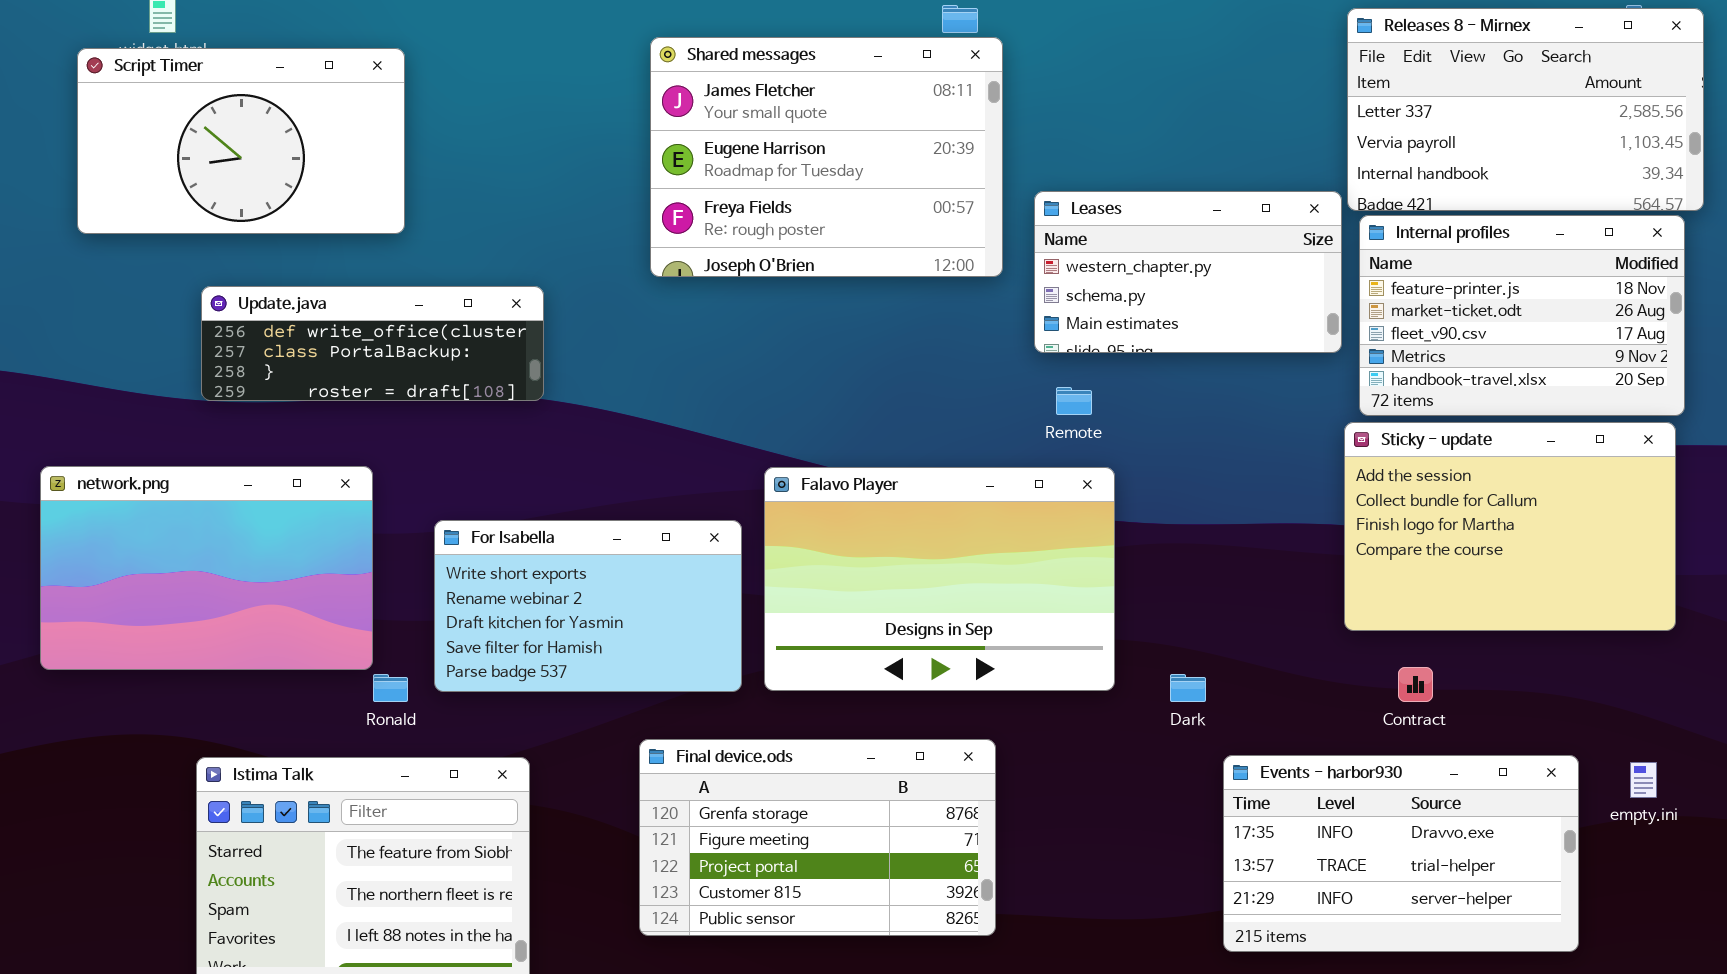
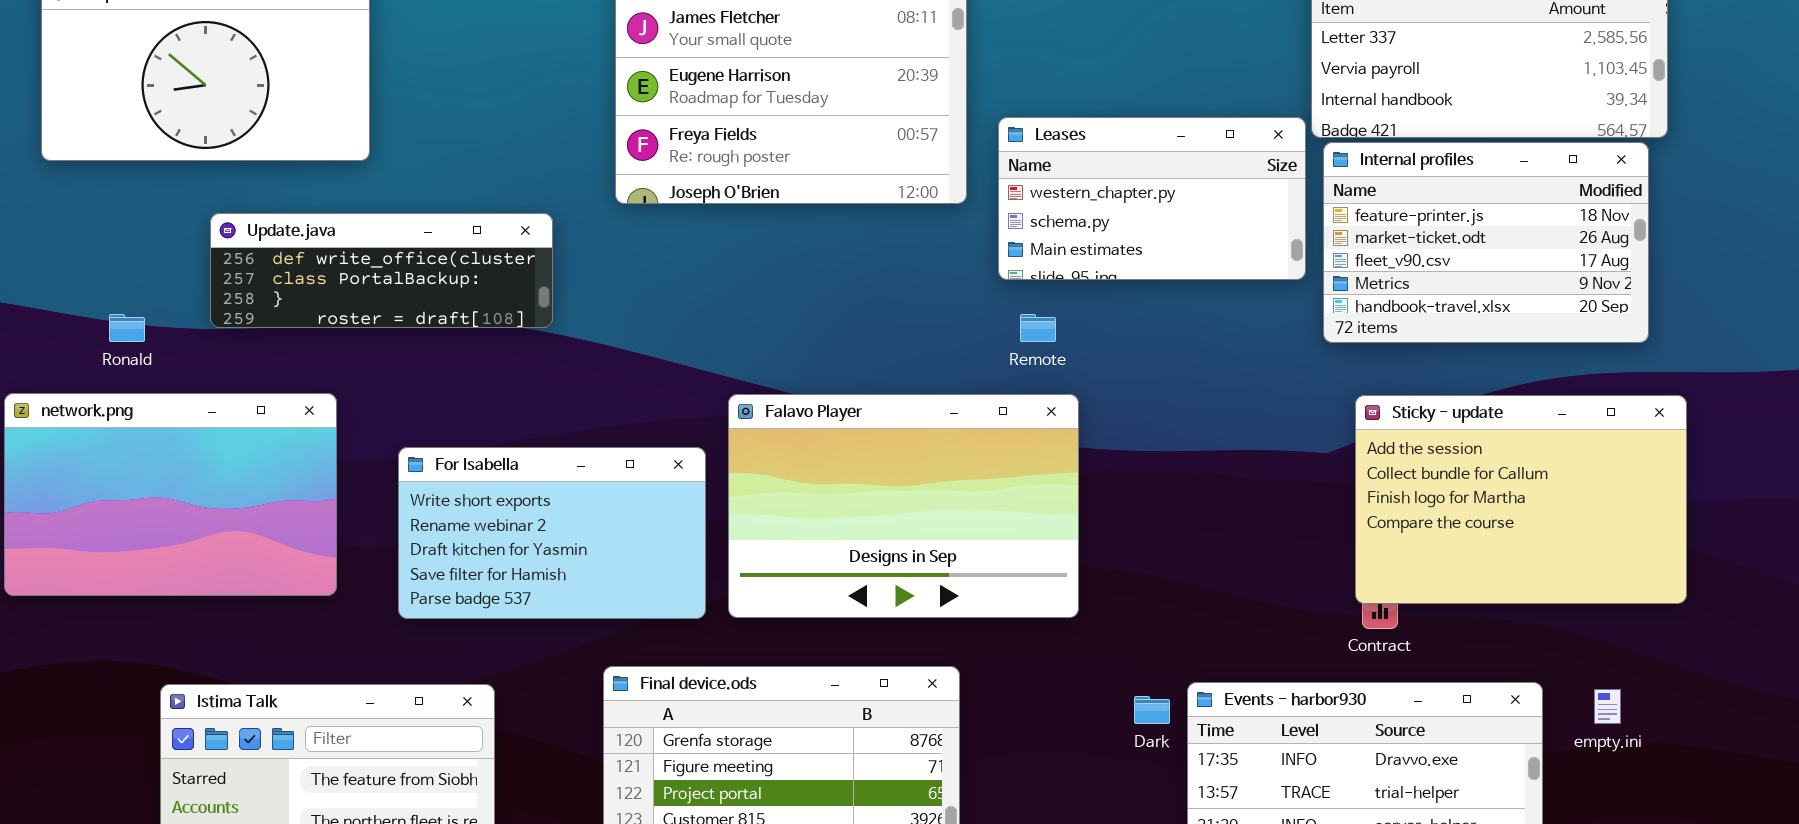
Update.java: [201,286,544,401] -> [210,213,553,328], moved
Sticky - update: [1344,422,1676,631] -> [1355,395,1687,604], moved
Ronald: [373,674,408,702] -> [109,314,145,342], moved
Dark: [1170,674,1206,702] -> [1134,696,1170,724], moved

